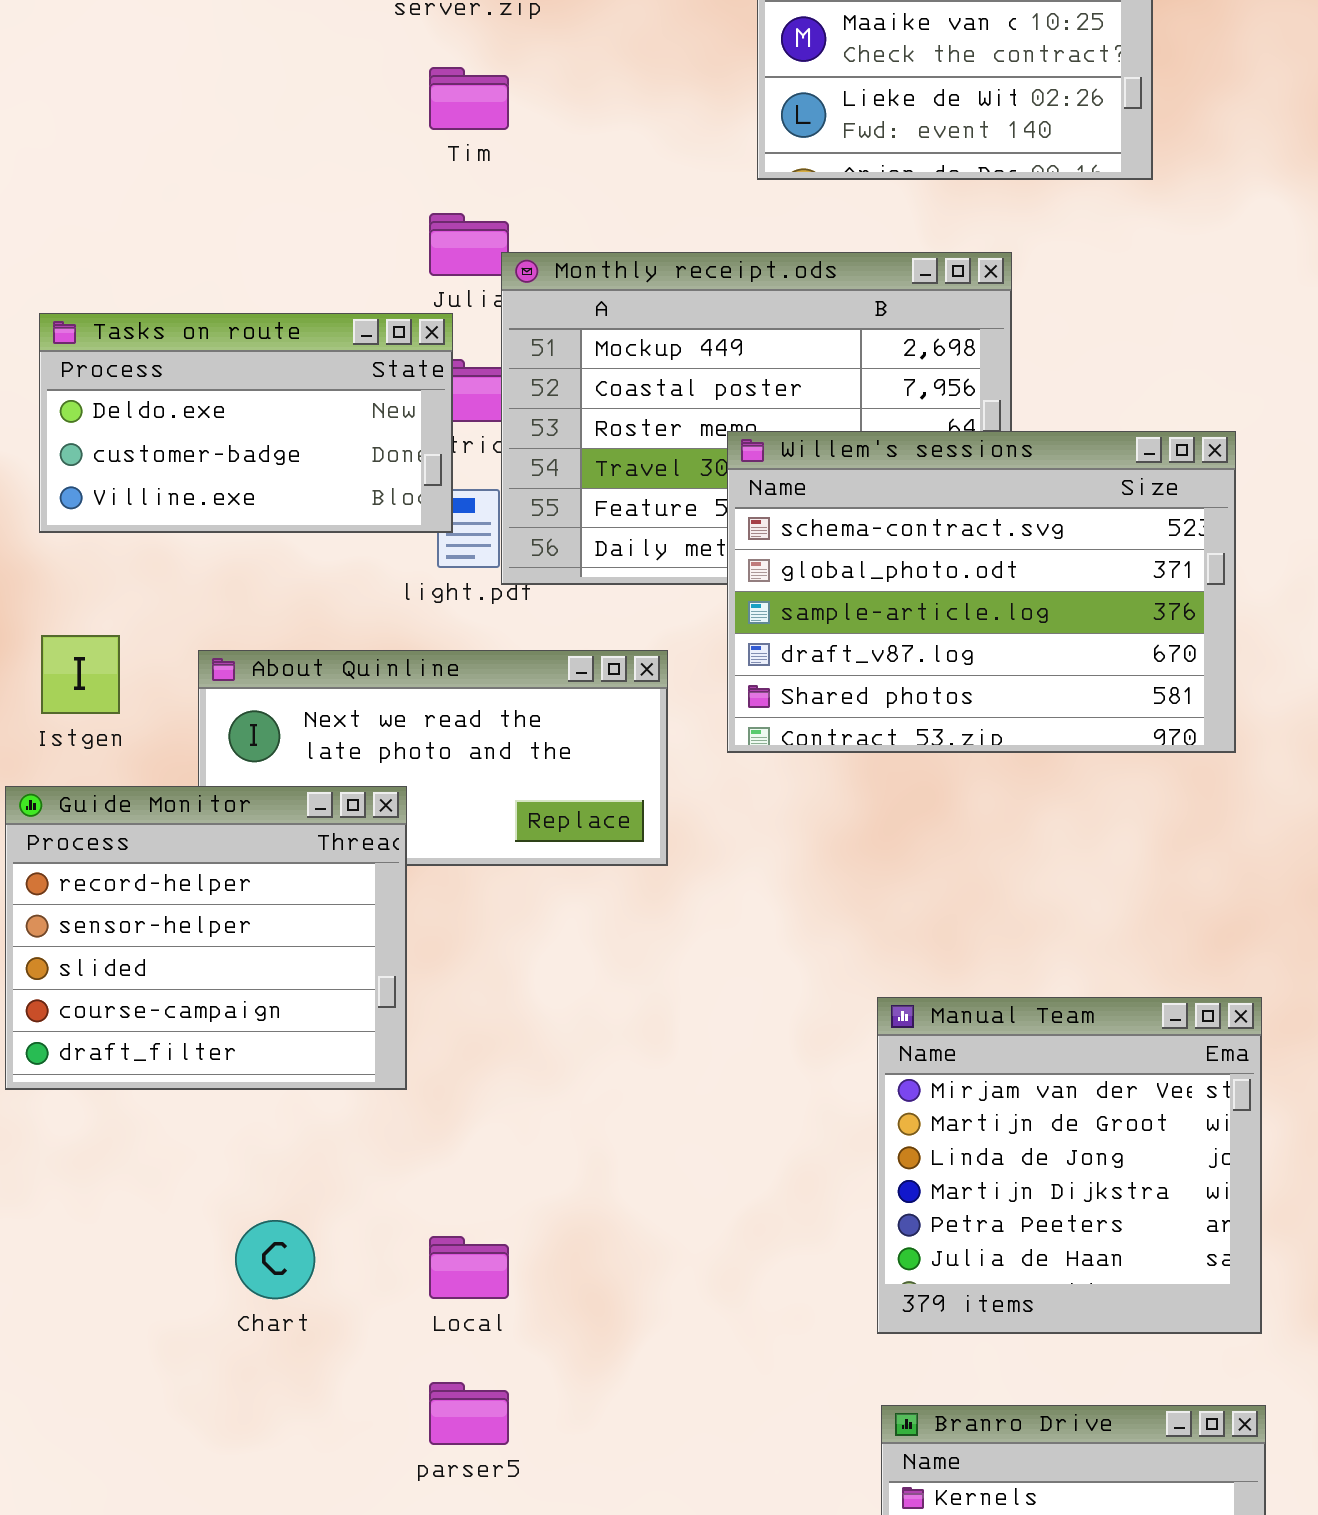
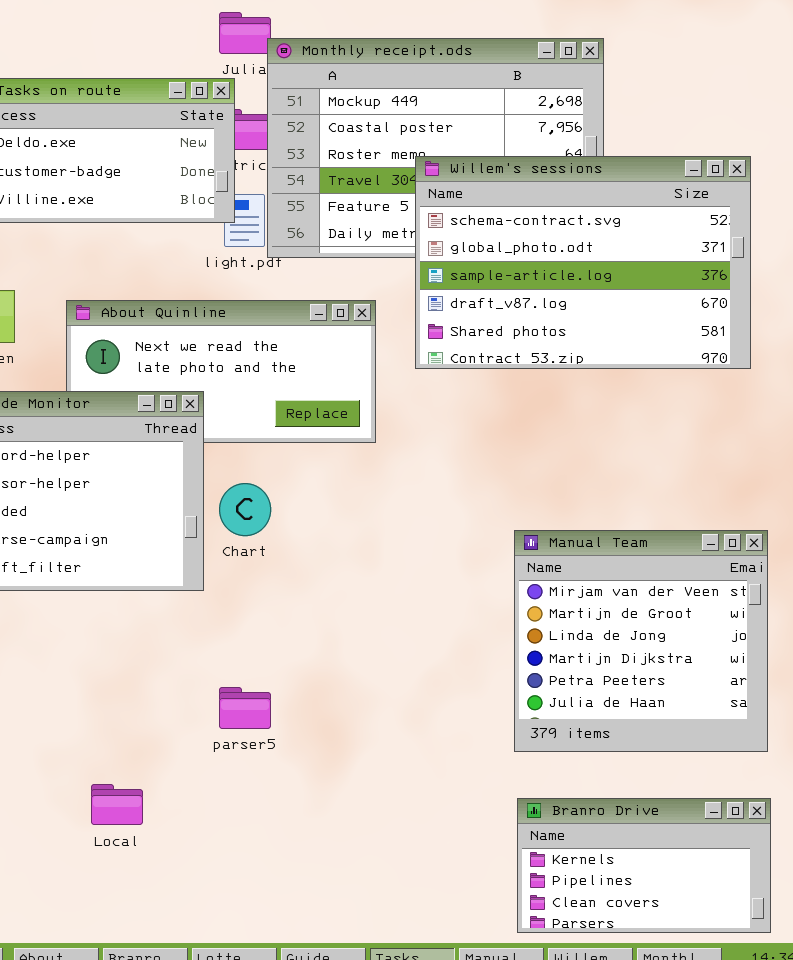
Chart: [235,1220,315,1299] -> [219,483,271,536], moved
Local: [429,1236,509,1299] -> [91,784,143,825], moved
parser5: [429,1382,509,1445] -> [219,687,271,729], moved

